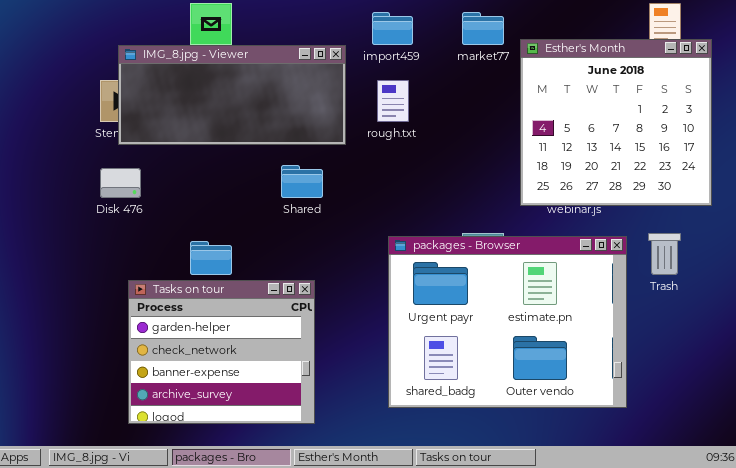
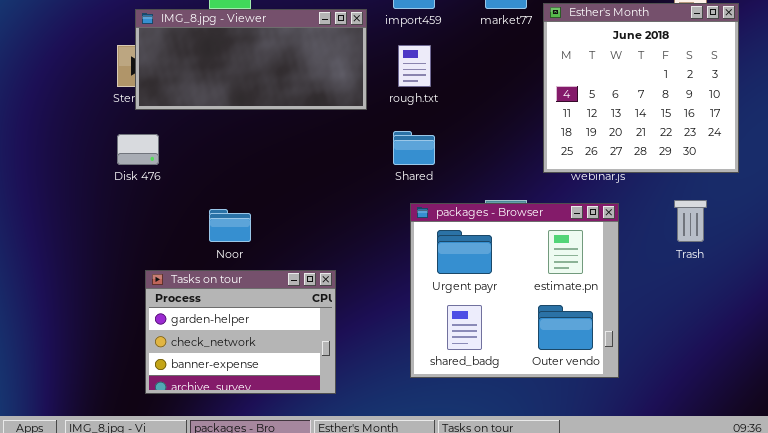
Shared: [281,165,323,198] -> [393,131,435,165], moved
packages - Browser: [388,236,627,408] -> [410,203,619,378], resized
Tasks on tour: [128,280,315,424] -> [145,270,336,394], resized

